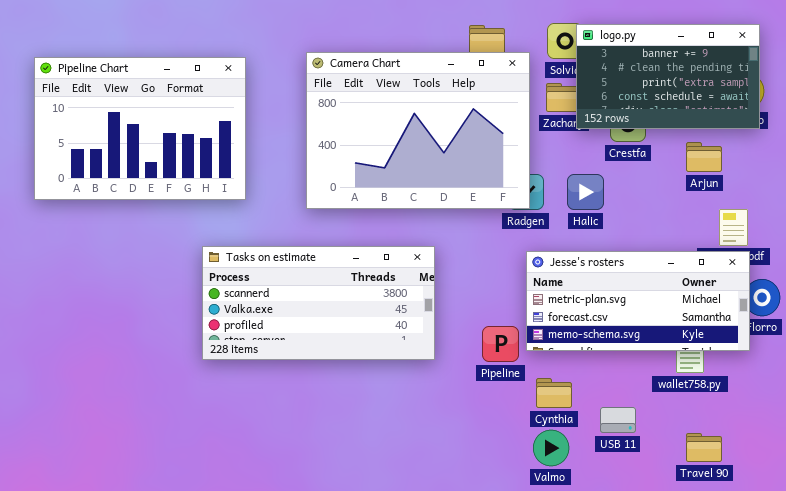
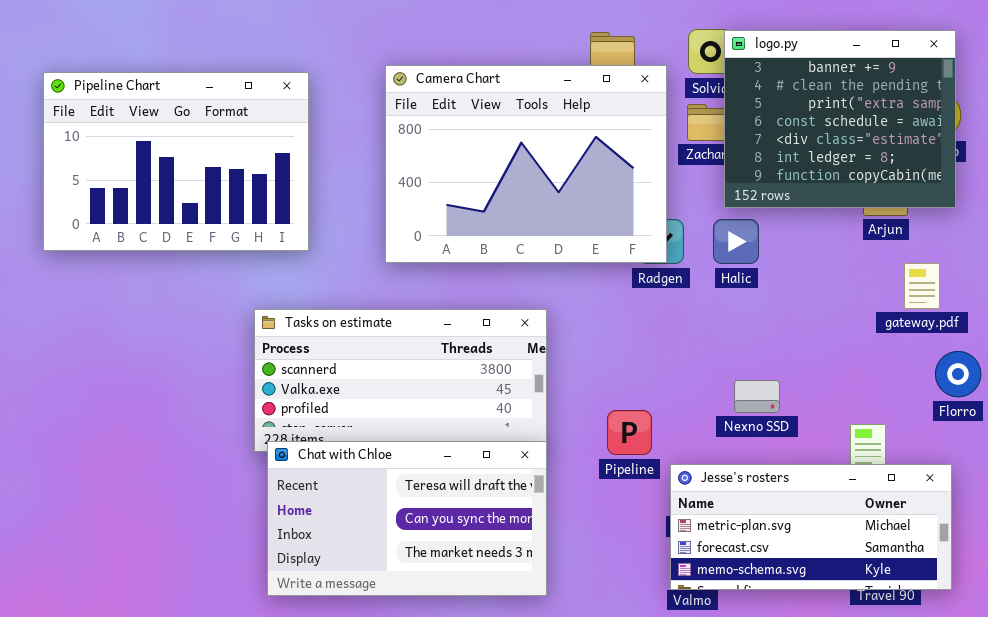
logo.py: [576,24,760,129] -> [724,30,956,208], resized
Jesse's rosters: [526,251,750,351] -> [670,464,952,590], moved
Chat with Chloe: none -> [267,441,547,596], opened

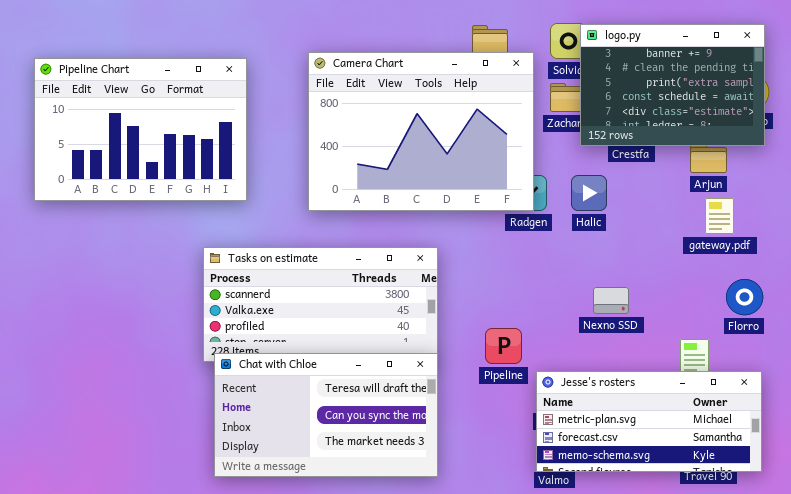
logo.py: [724,30,956,208] -> [580,24,765,146], resized
gateway.pdf: [904,263,940,309] -> [705,198,734,234], moved
Florro: [935,351,981,397] -> [726,279,763,315], moved
Nexno SSD: [734,380,780,413] -> [593,287,629,314], moved

